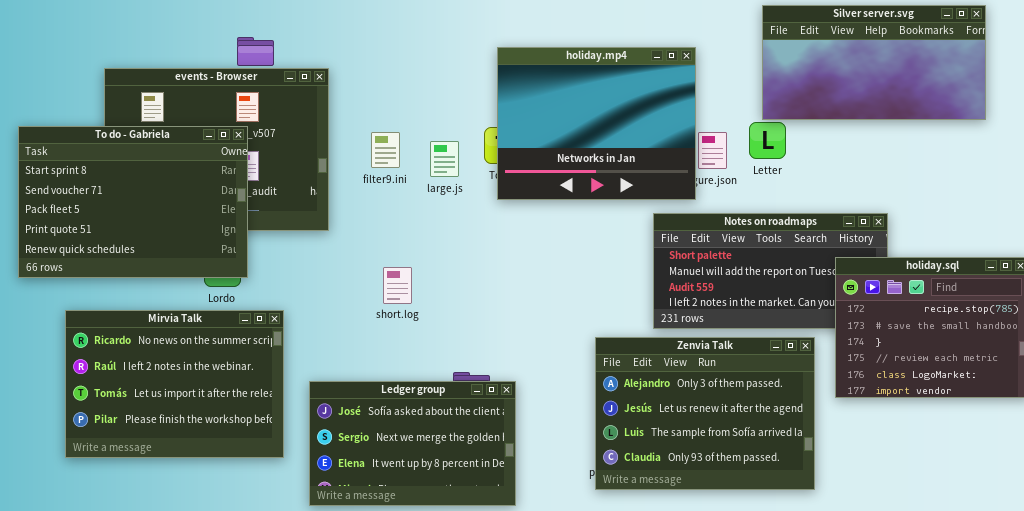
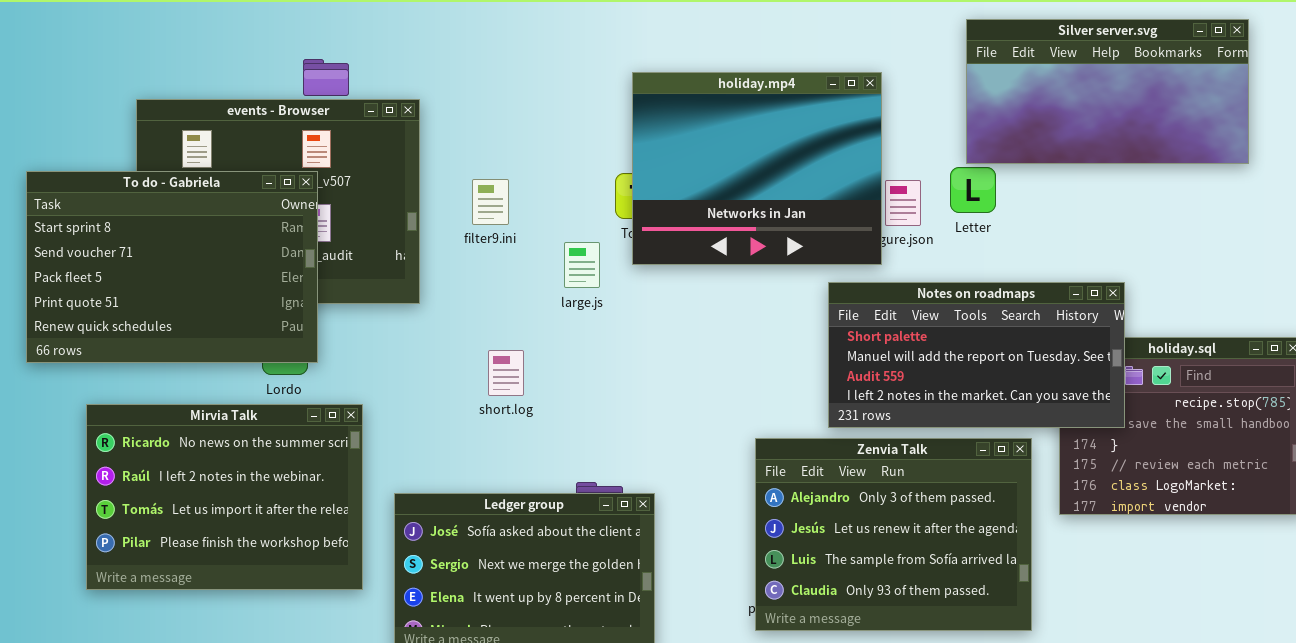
large.js: [430,141,459,177] -> [564,242,600,288], moved
Notes on roadmaps: [653,213,888,329] -> [828,282,1125,428], raised

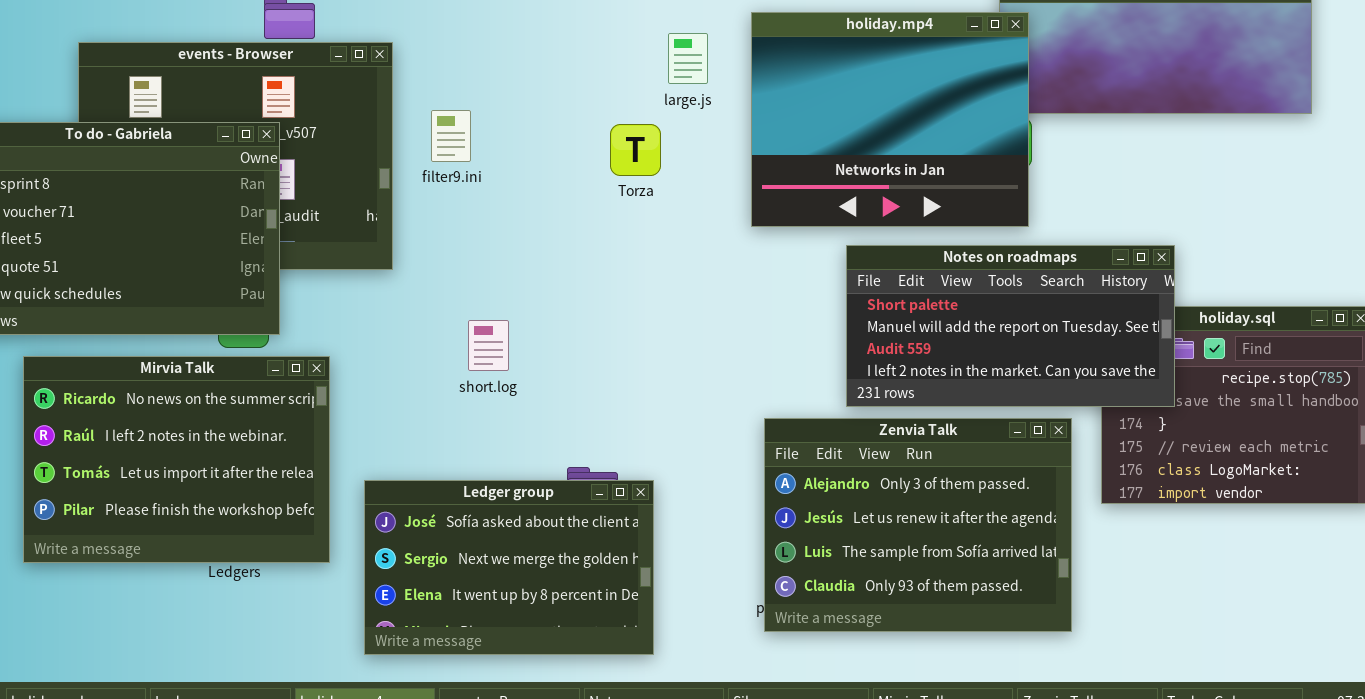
holiday.mp4: [632,72,882,265] -> [751,12,1029,227], moved
filter9.ini: [472,179,509,225] -> [431,110,471,162], moved
large.js: [564,242,600,288] -> [668,33,708,84], moved
Mirvia Talk: [86,404,363,590] -> [23,356,330,563], moved

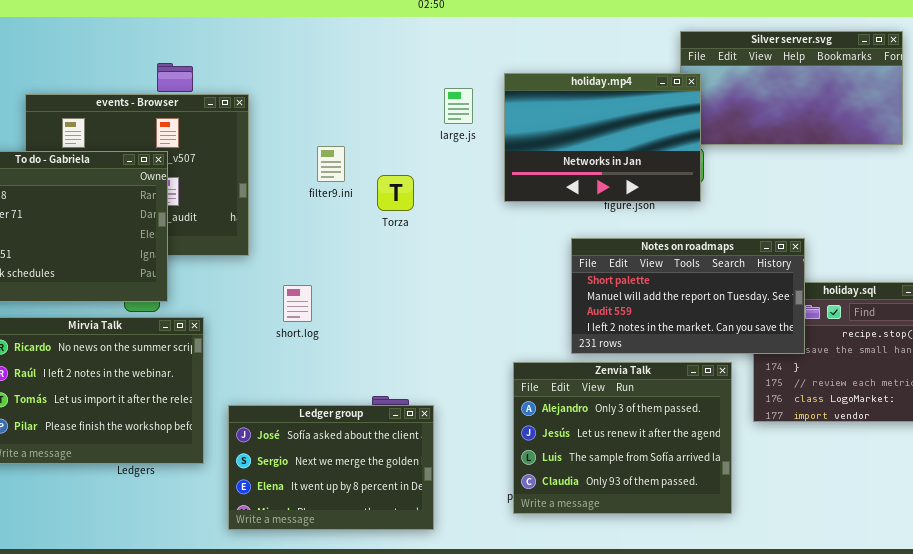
holiday.mp4: [751,12,1029,227] -> [504,73,701,202], resized
filter9.ini: [431,110,471,162] -> [317,146,345,182], moved
Torza: [610,124,661,176] -> [377,175,414,211], moved
short.log: [468,320,509,371] -> [283,285,312,322], moved

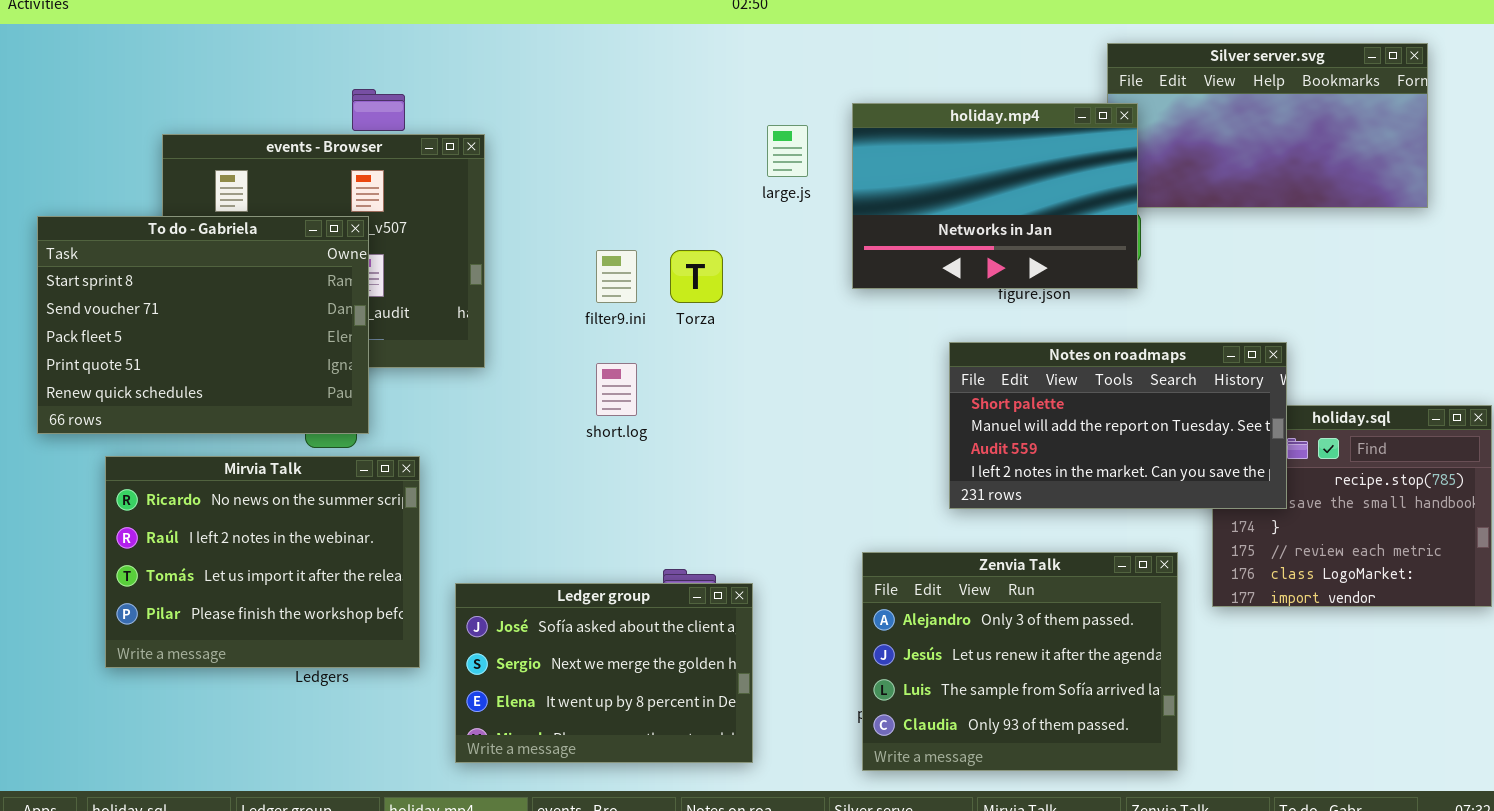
filter9.ini: [317,146,345,182] -> [596,250,637,303], moved
short.log: [283,285,312,322] -> [596,363,637,416], moved
Zenvia Talk: [513,362,732,514] -> [862,552,1178,771], moved

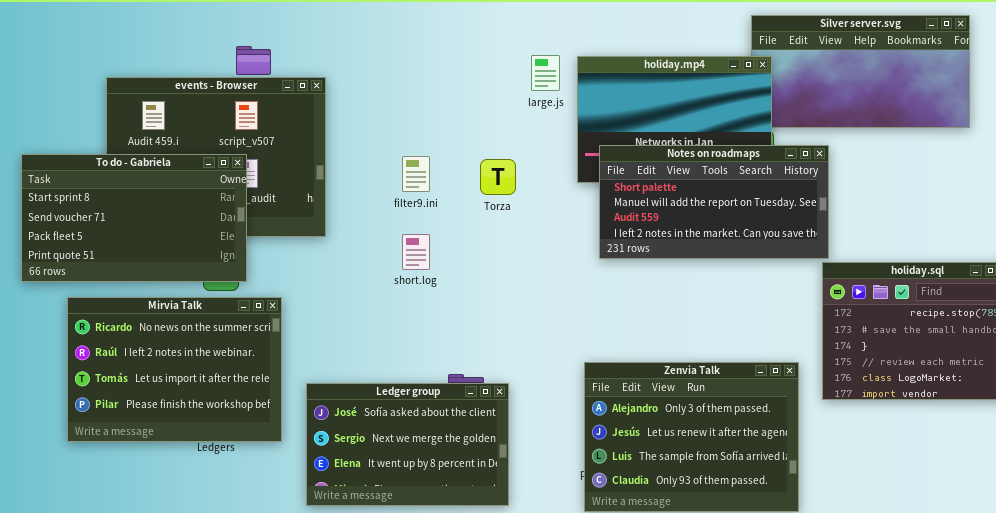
large.js: [767,125,808,177] -> [531,55,560,91], moved
To do - Gabriela: [37,216,369,434] -> [21,154,247,282], resized
Torza: [670,250,723,303] -> [480,159,516,195], moved
Notes on roadmaps: [949,342,1287,509] -> [599,145,829,259], moved

